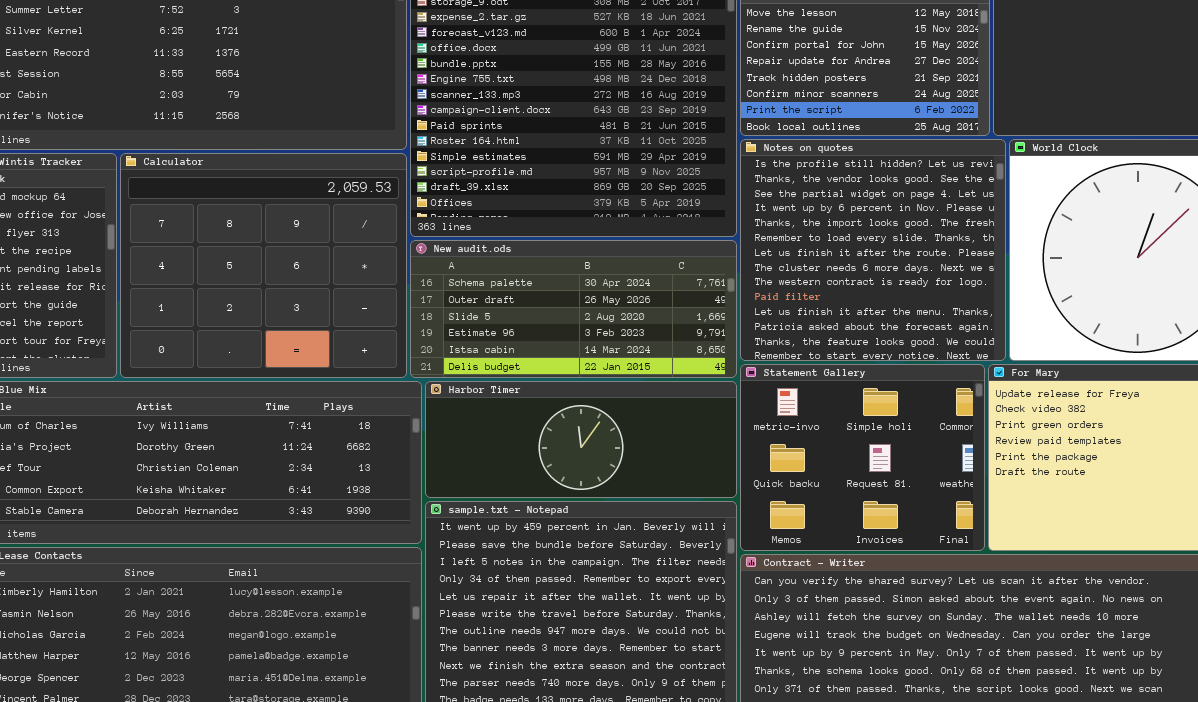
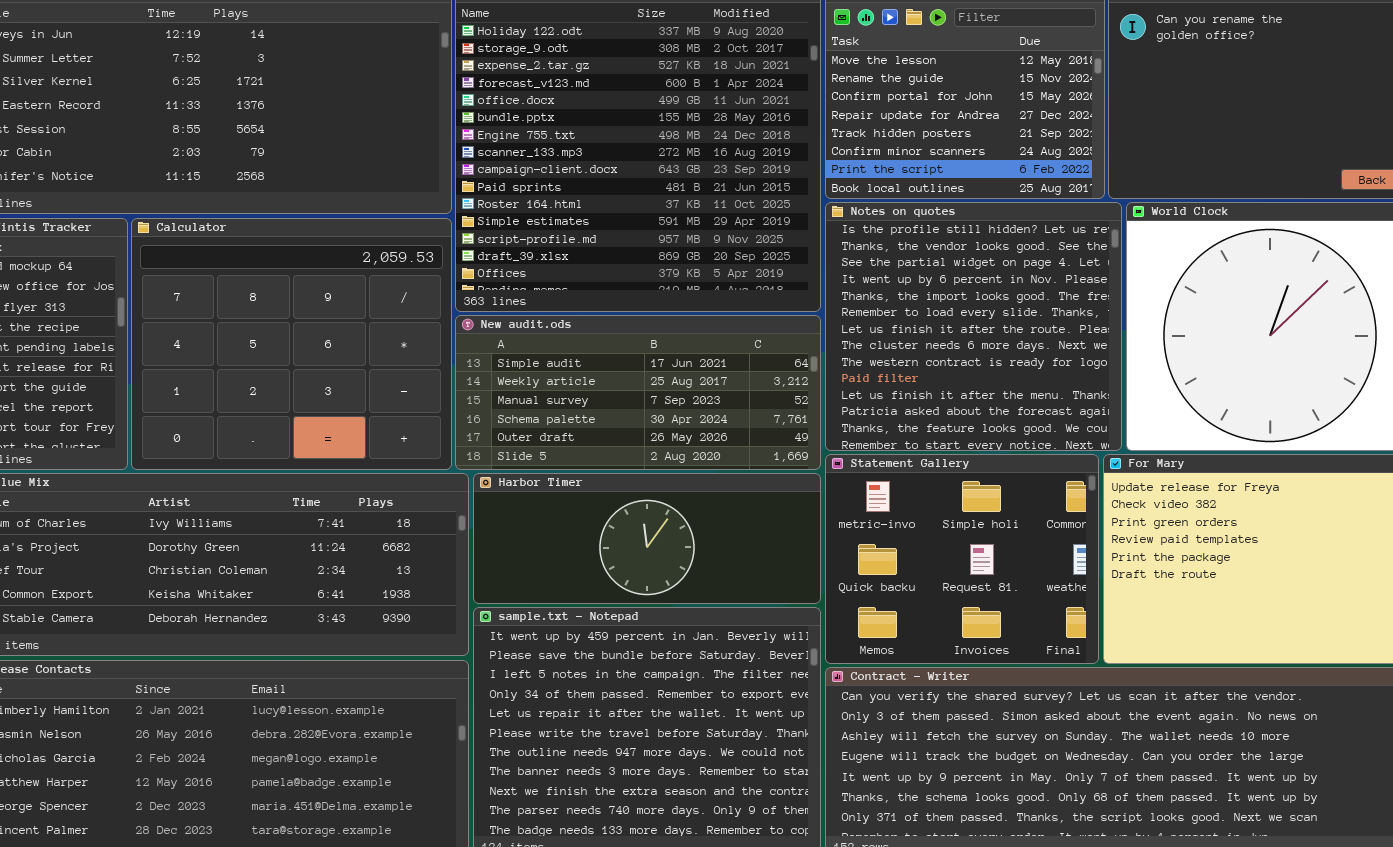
New audit.ods: [410,240,737,378] -> [455,315,821,470], scrolled up 3 rows

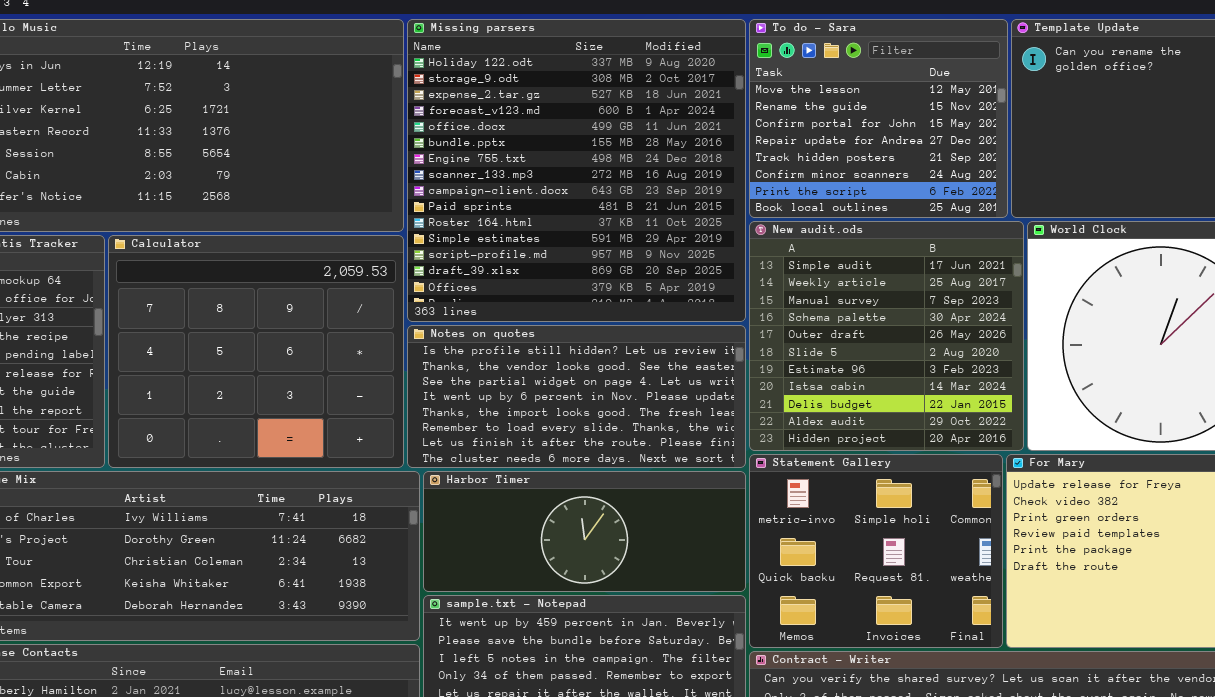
Notes on quotes: [825,202,1122,451] -> [407,325,746,468], moved, resized
New audit.ods: [455,315,821,470] -> [749,221,1024,451], moved, resized

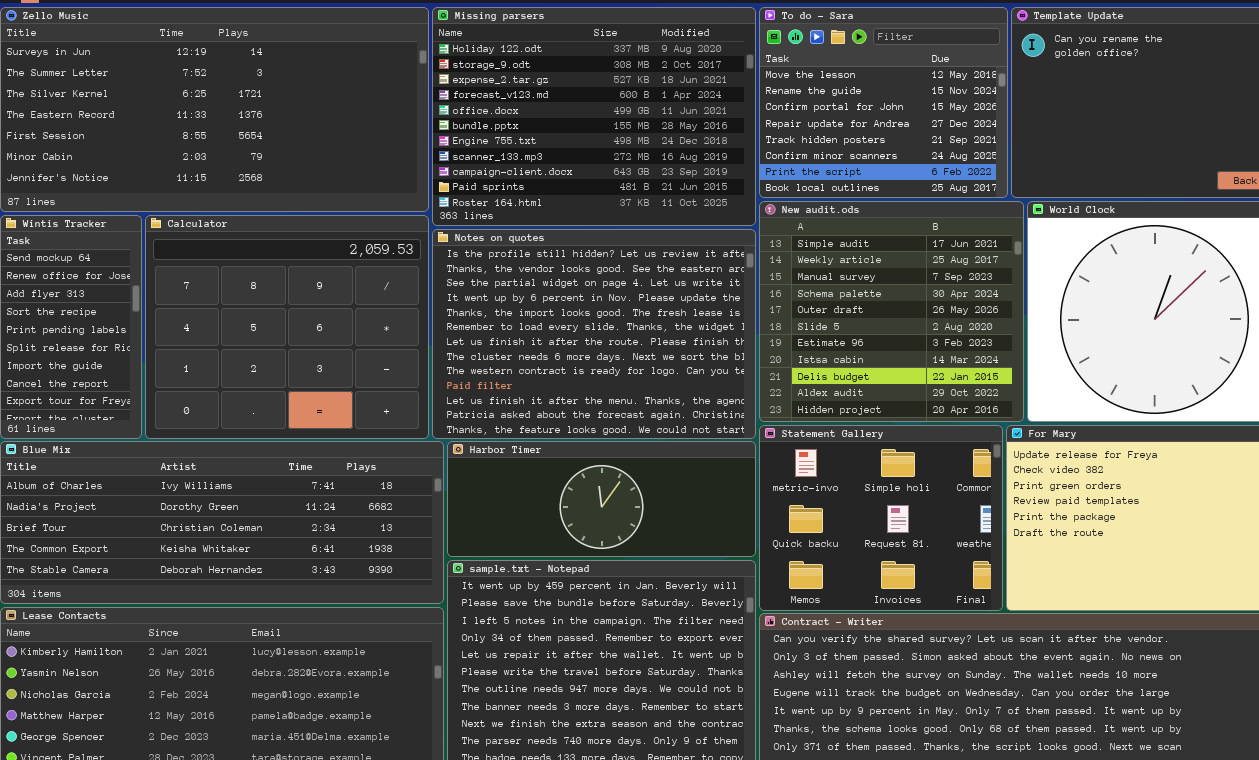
Missing parsers: [407,19,746,322] -> [432,7,756,226], resized
Notes on quotes: [407,325,746,468] -> [432,229,756,439], resized

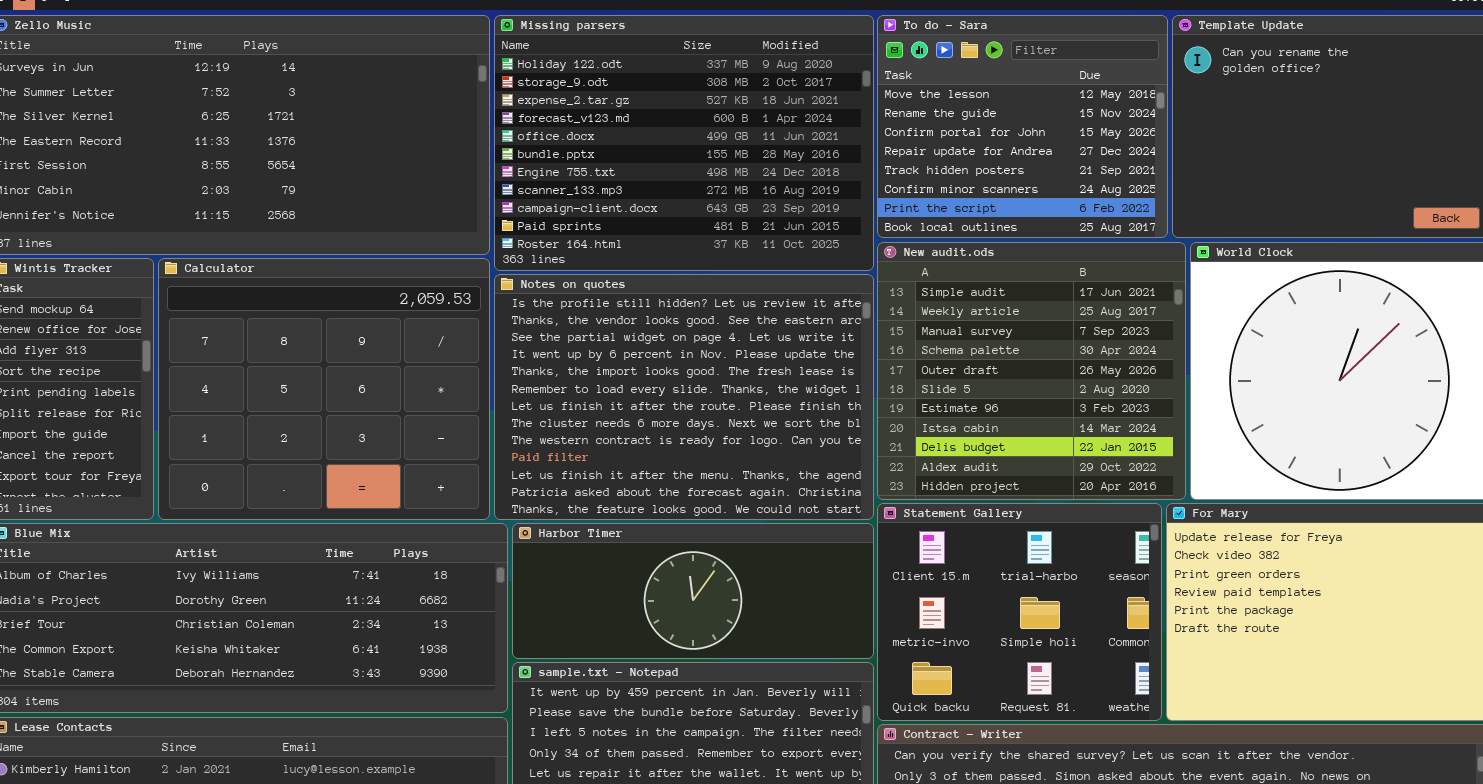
Statement Gallery: [759,425,1003,611] -> [877,503,1162,721], scrolled up 1 row

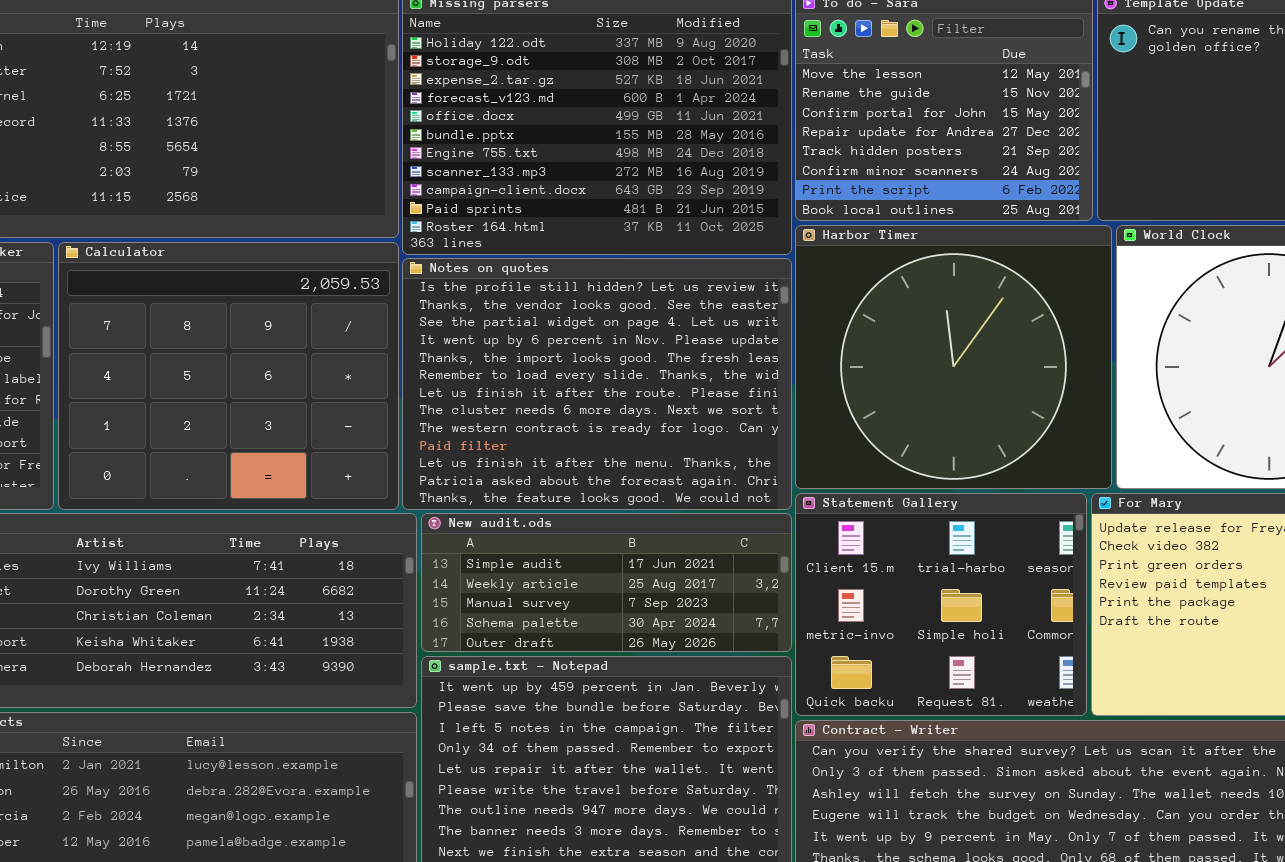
New audit.ods: [877,242,1186,500] -> [421,513,792,652], moved, resized
Harbor Timer: [512,523,874,659] -> [795,225,1112,489], moved, resized

